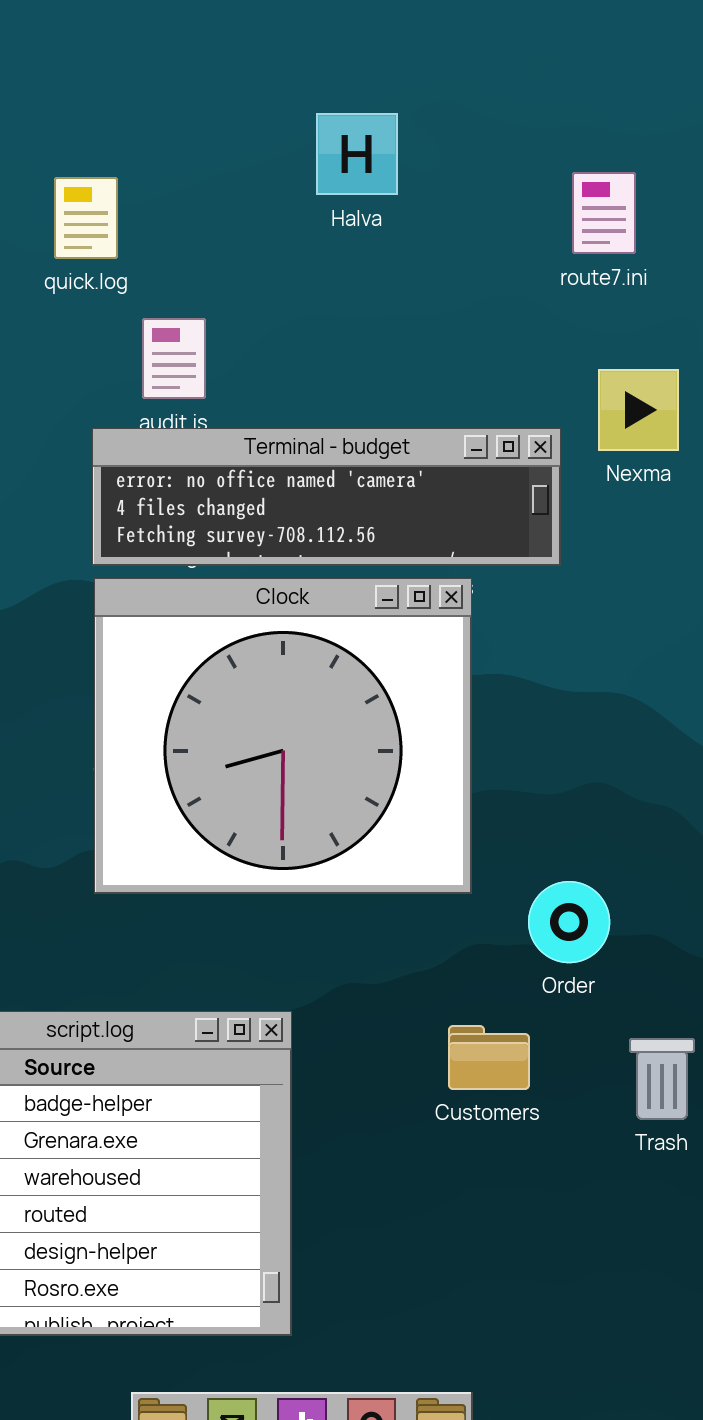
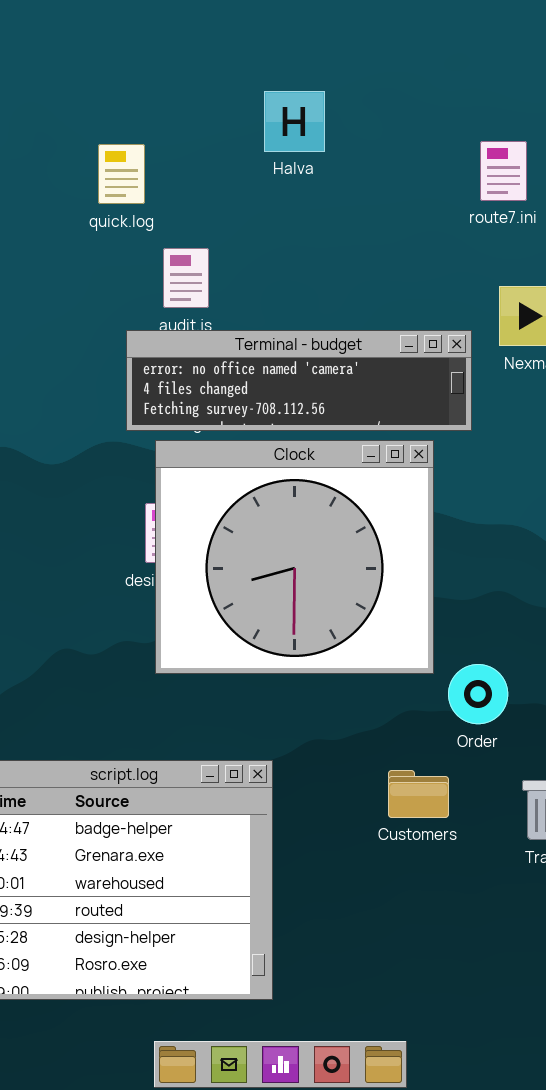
Halva: [316,113,398,195] -> [264,91,325,152], moved
Clock: [94,578,472,894] -> [155,440,434,674], moved

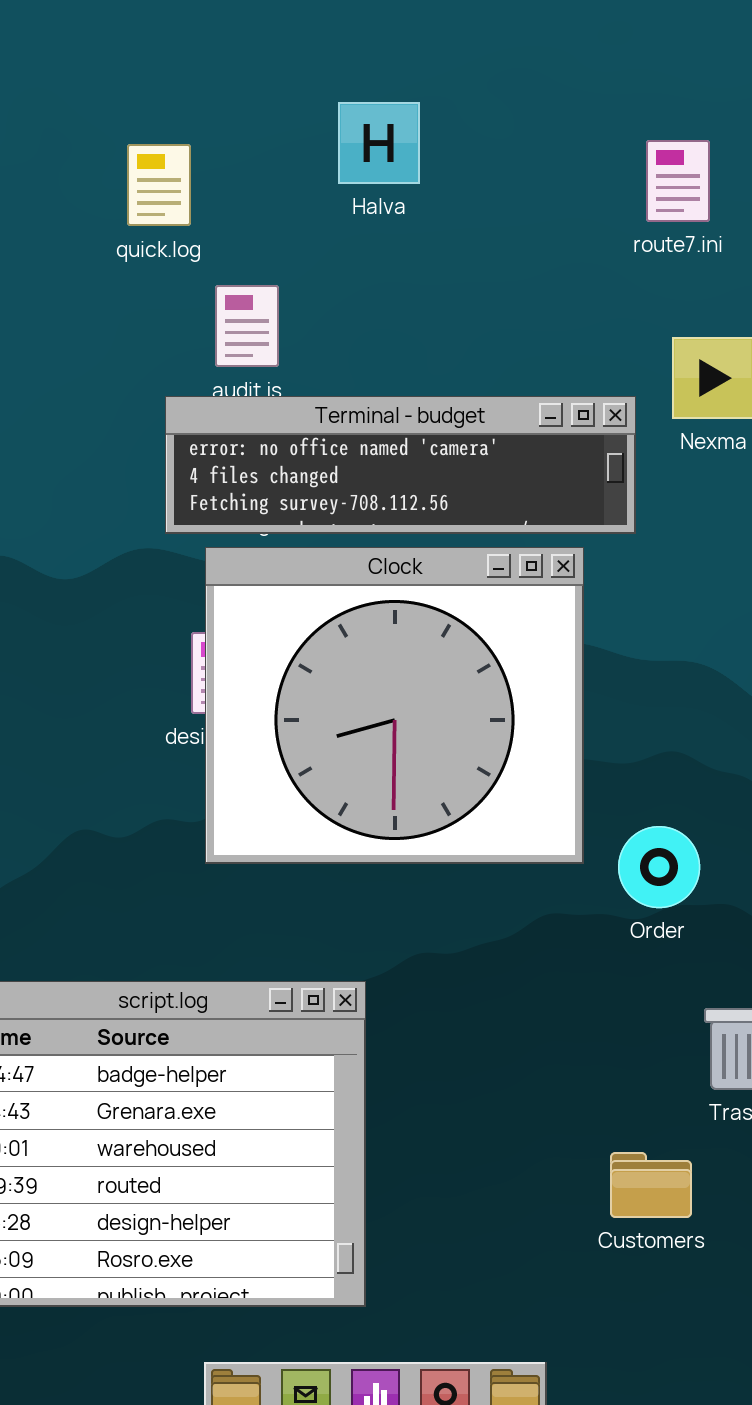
Halva: [264,91,325,152] -> [338,102,420,184], moved
Order: [448,664,508,724] -> [618,826,700,908], moved
Customers: [388,770,449,818] -> [610,1152,692,1218], moved

